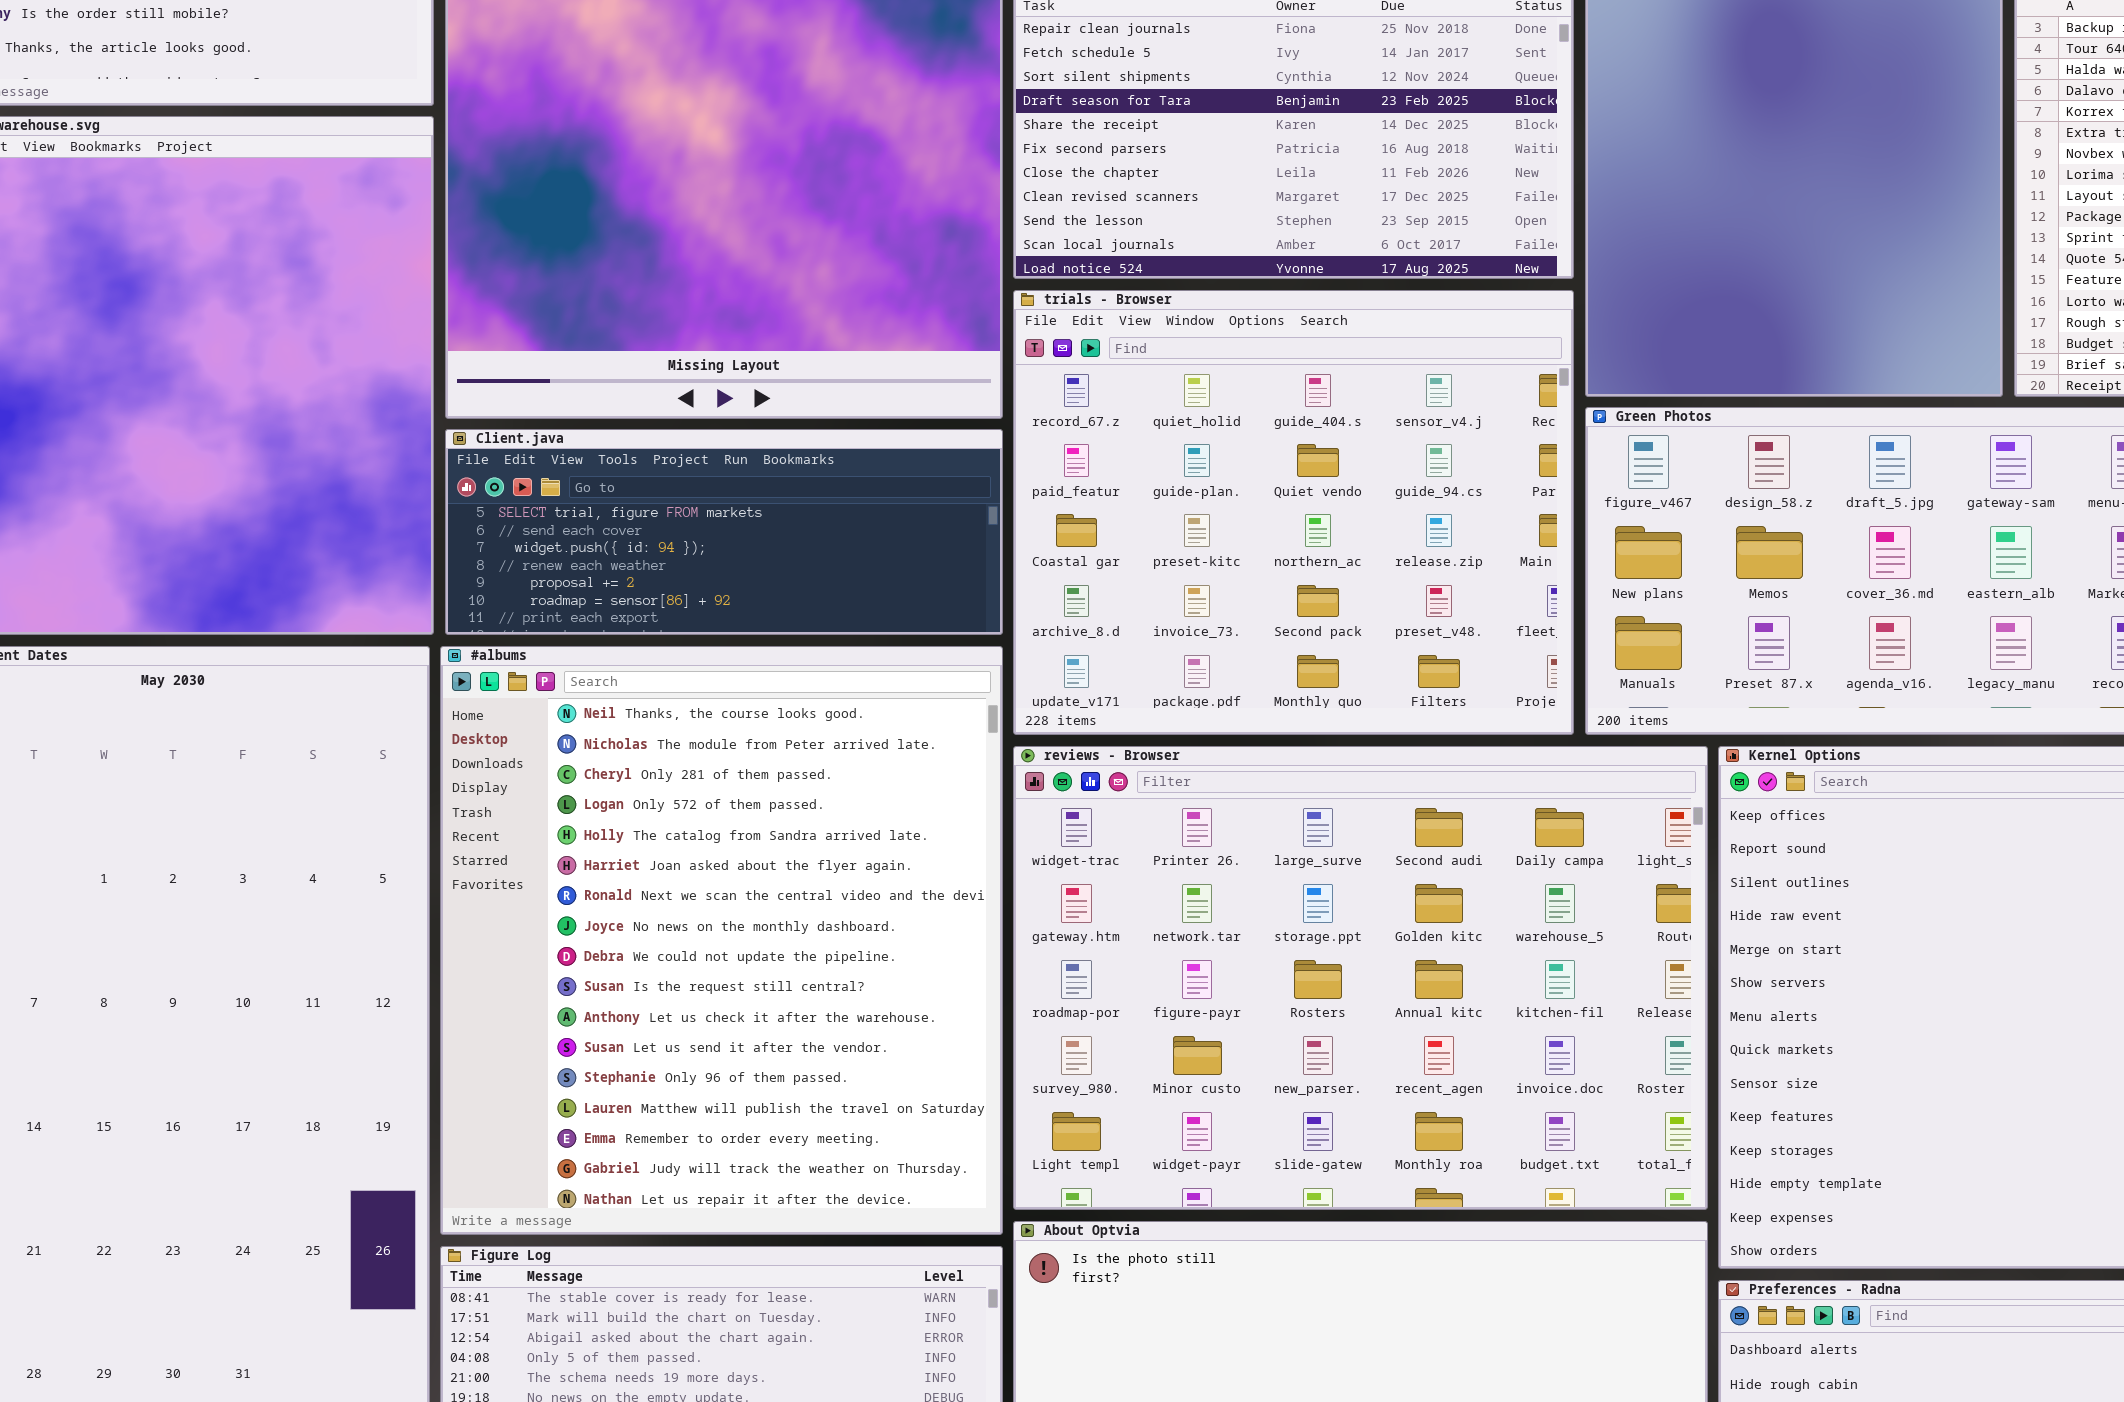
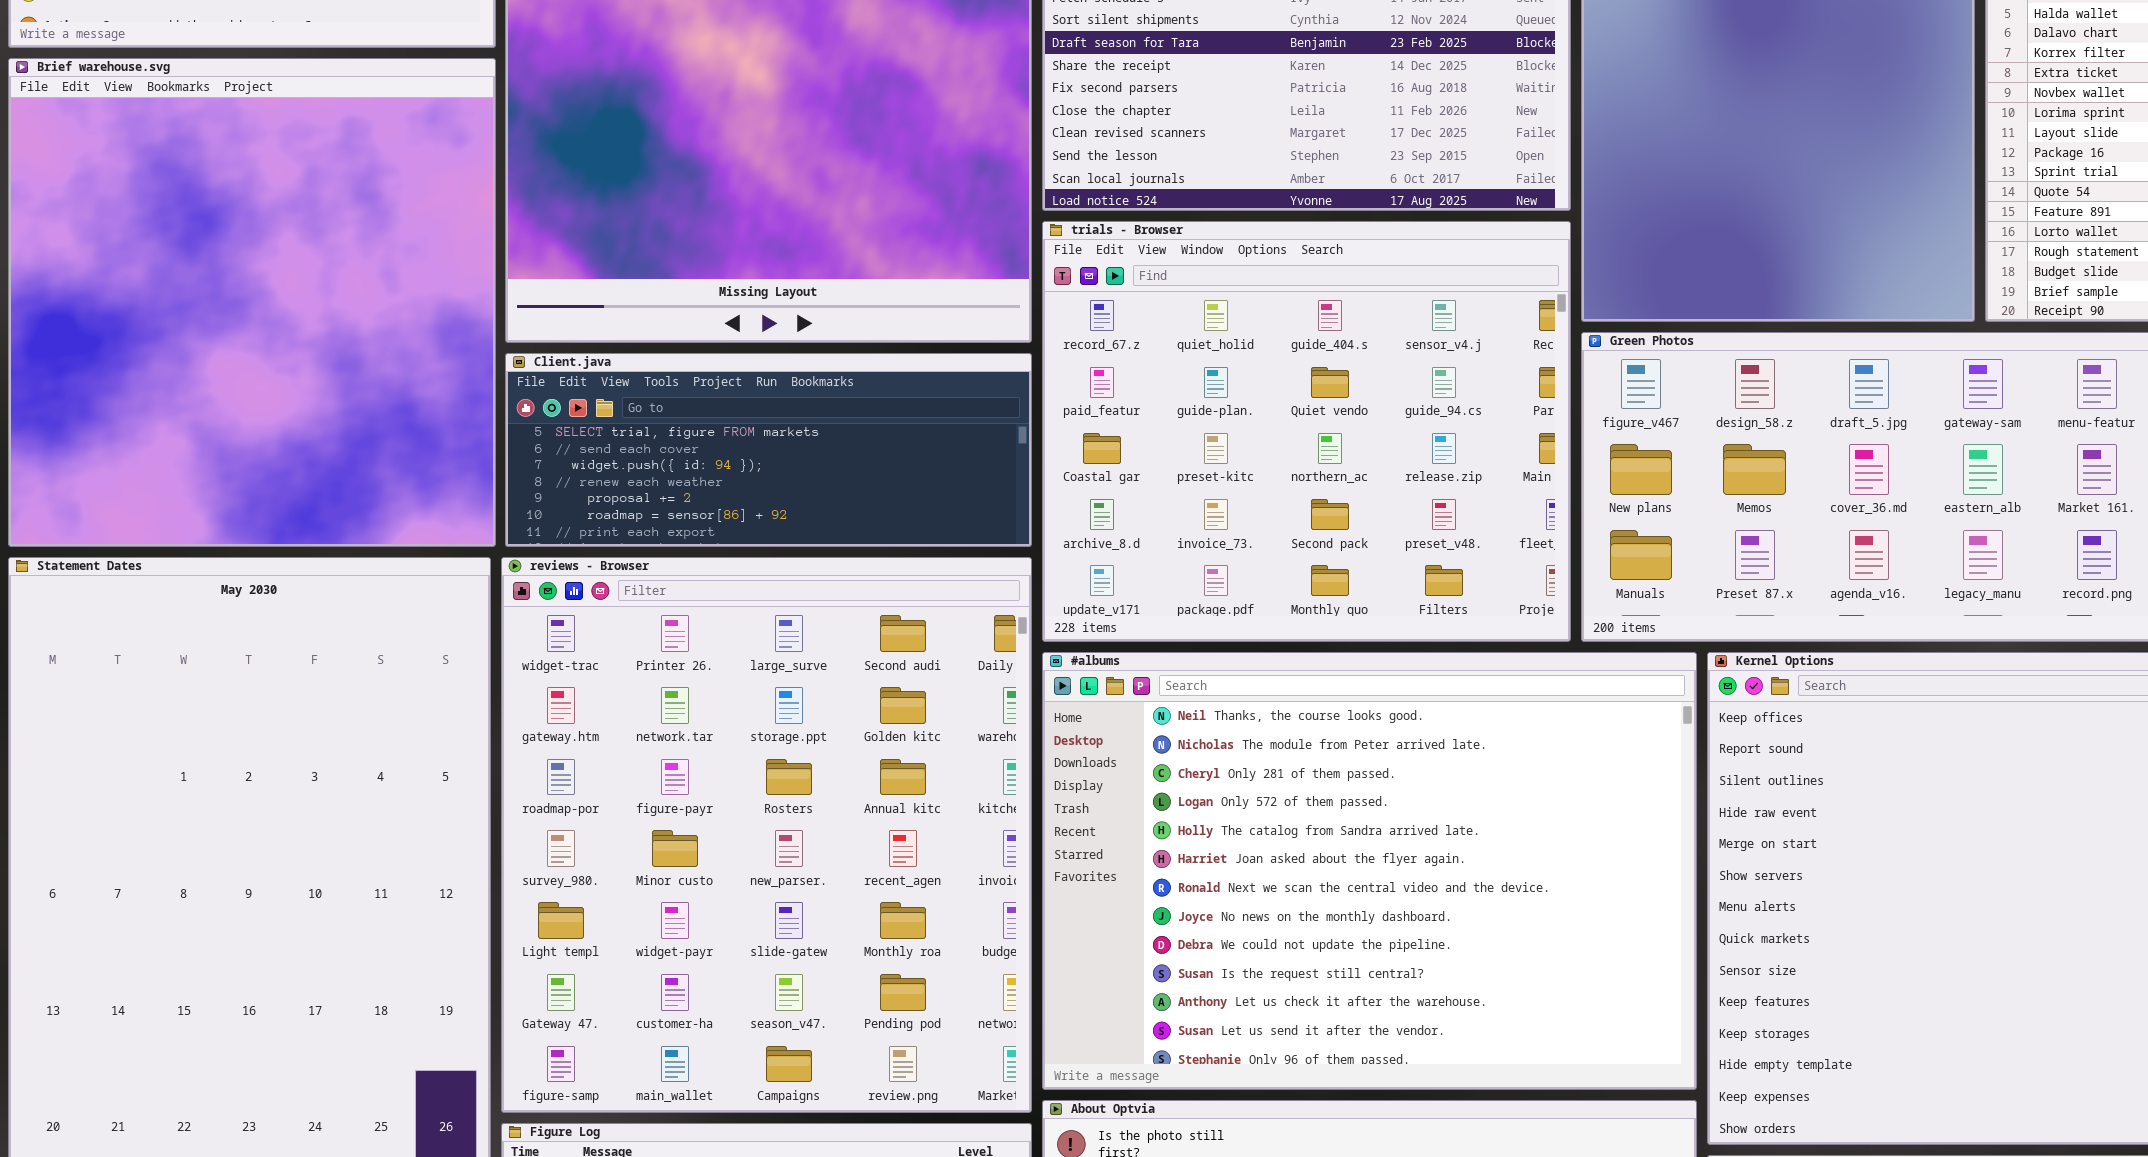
#albums: [440,646,1003,1235] -> [1042,652,1697,1090], moved, resized
reviews - Browser: [1013,746,1708,1210] -> [501,557,1032,1113], moved, resized

